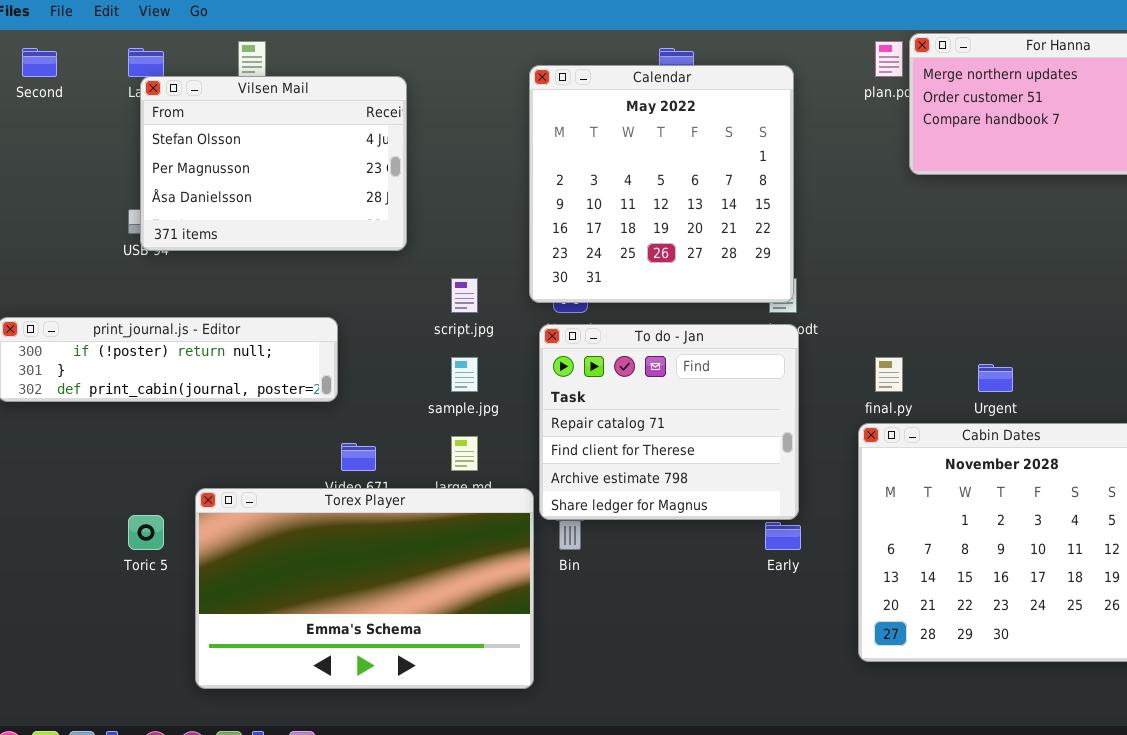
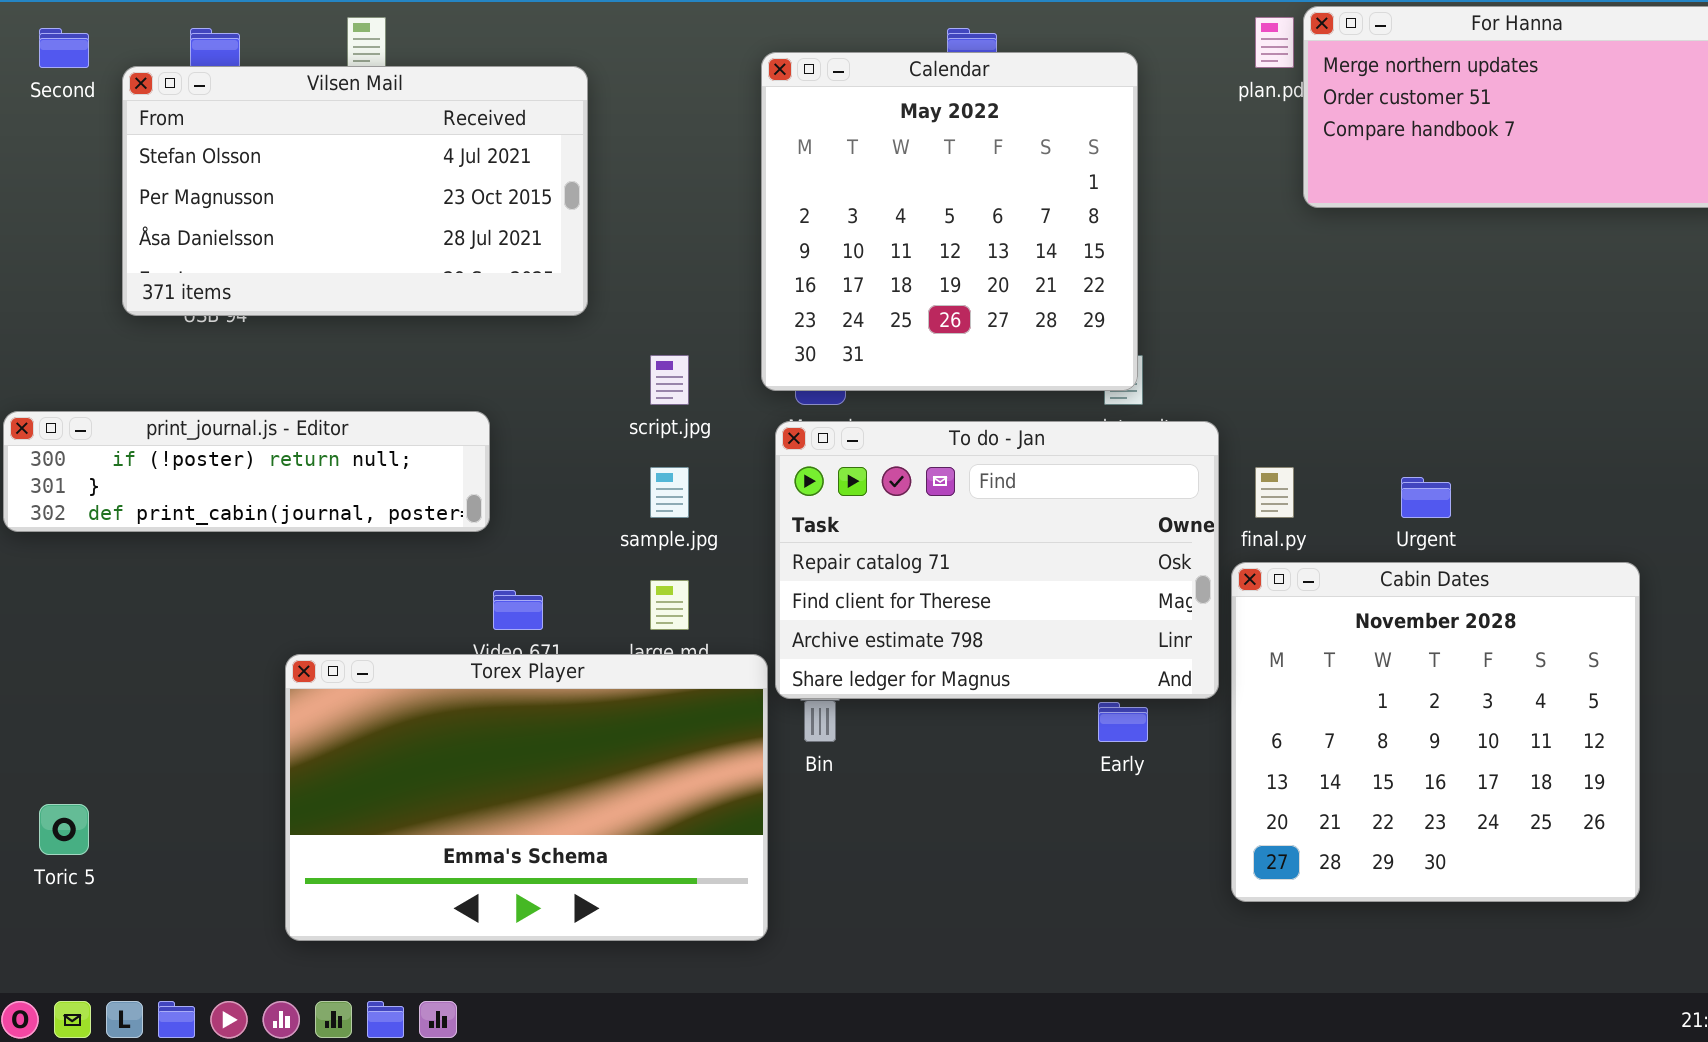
Vilsen Mail: [140,76,407,251] -> [122,66,588,316], resized
To do - Jan: [539,324,799,520] -> [775,421,1219,699], resized
Toric 5: [128,515,164,550] -> [39,804,89,855], moved

